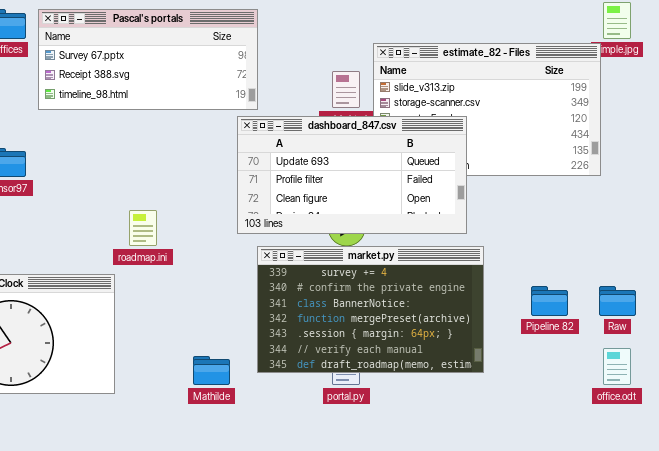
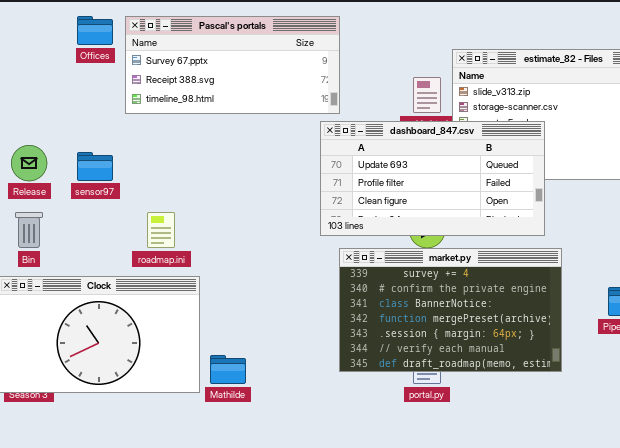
roadmap.ini: [129,210,157,246] -> [147,212,175,248], moved
Mathilde: [193,356,230,385] -> [210,355,246,384], moved

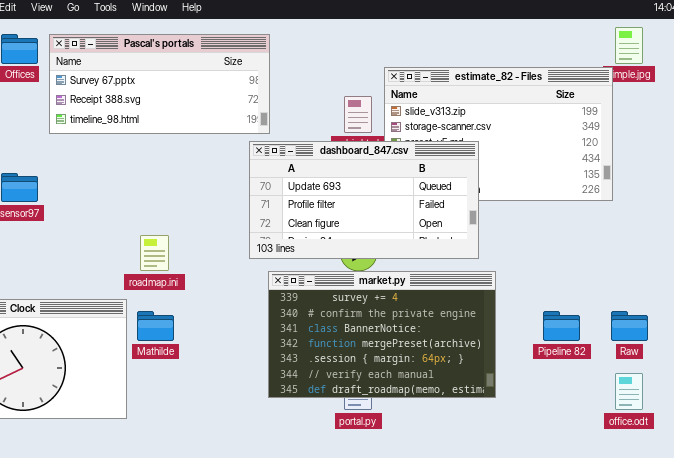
roadmap.ini: [147,212,175,248] -> [140,235,169,271], moved
Mathilde: [210,355,246,384] -> [137,311,174,341], moved

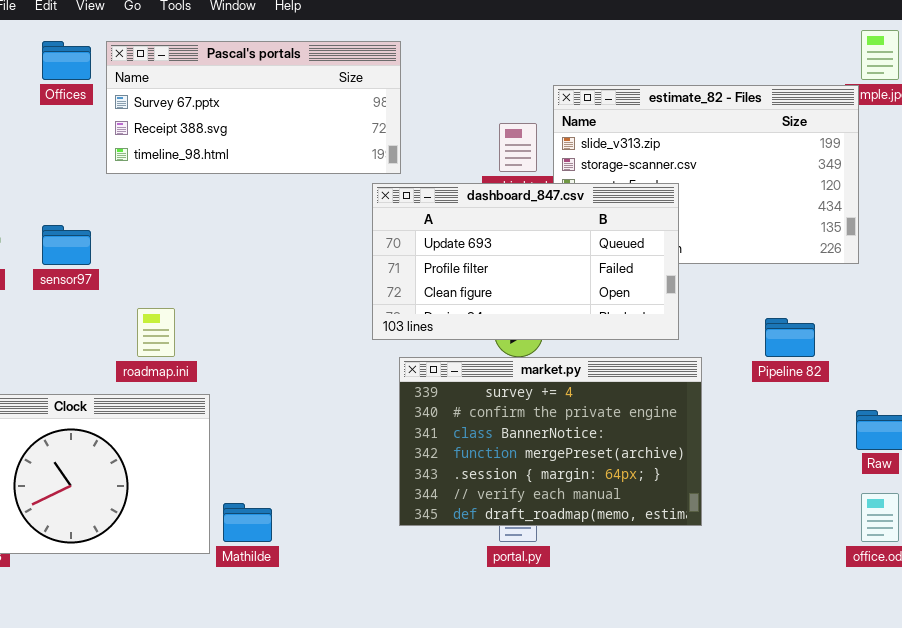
roadmap.ini: [140,235,169,271] -> [137,308,175,357], moved
Mathilde: [137,311,174,341] -> [223,503,272,542], moved
Pipeline 82: [543,311,580,341] -> [765,318,815,357], moved

